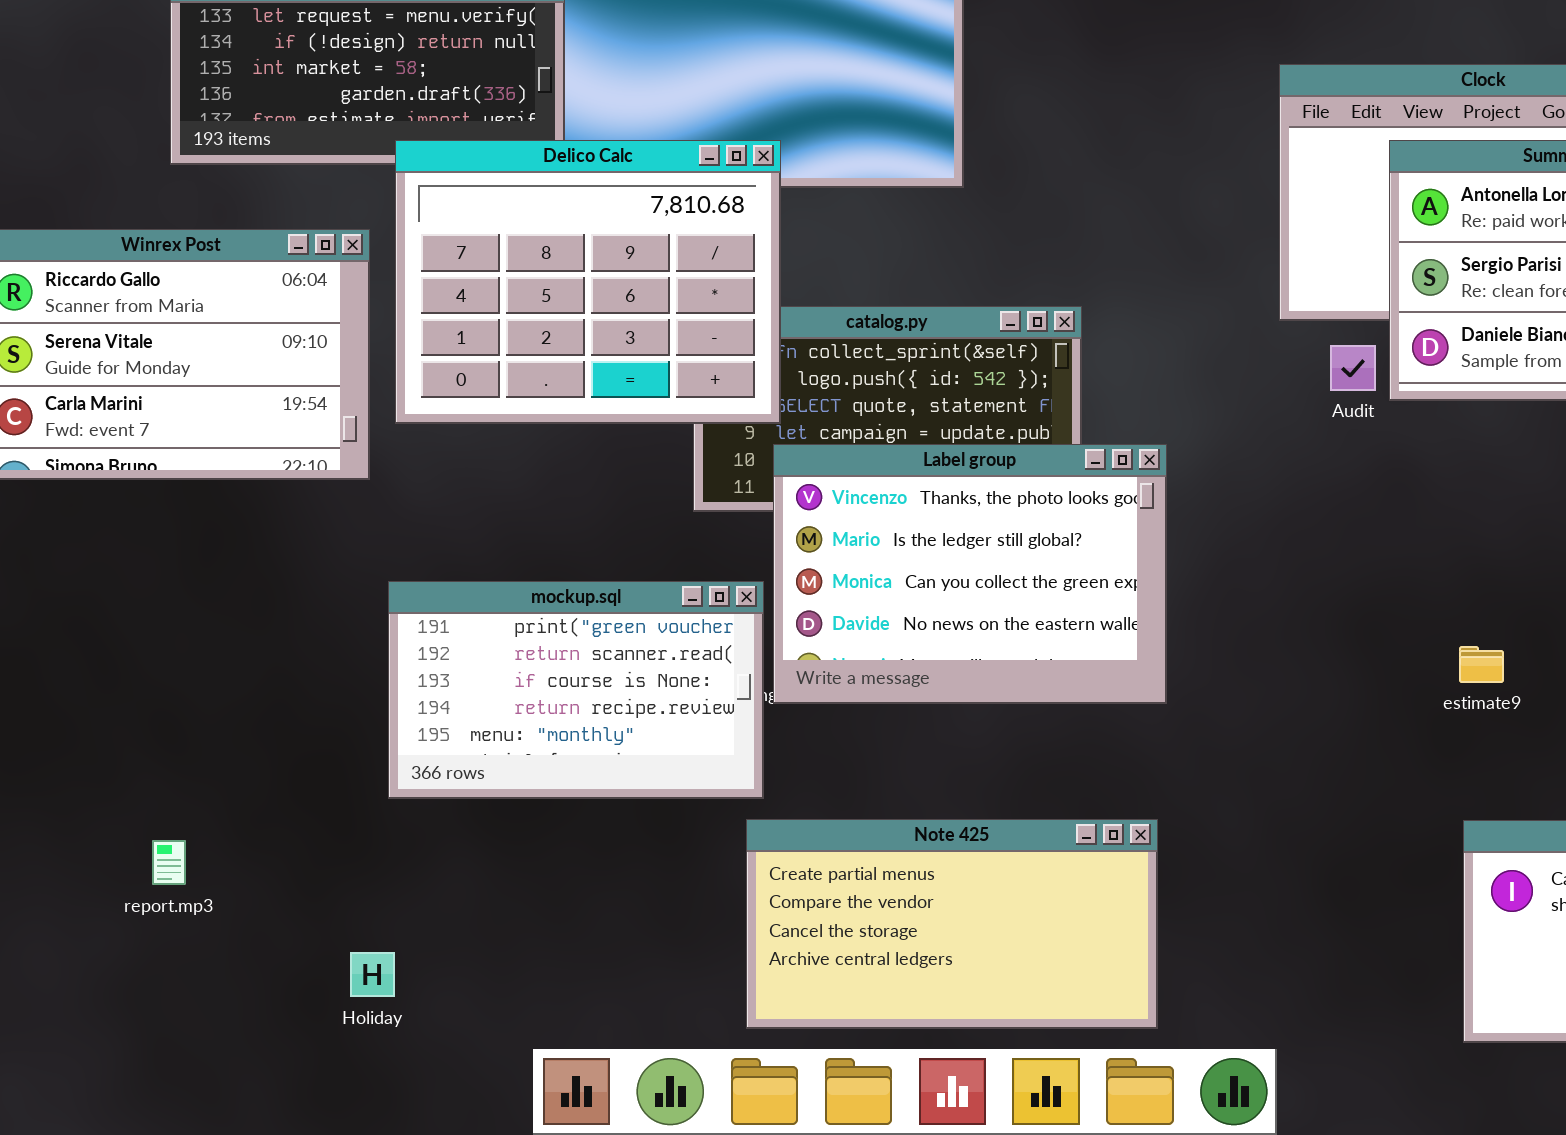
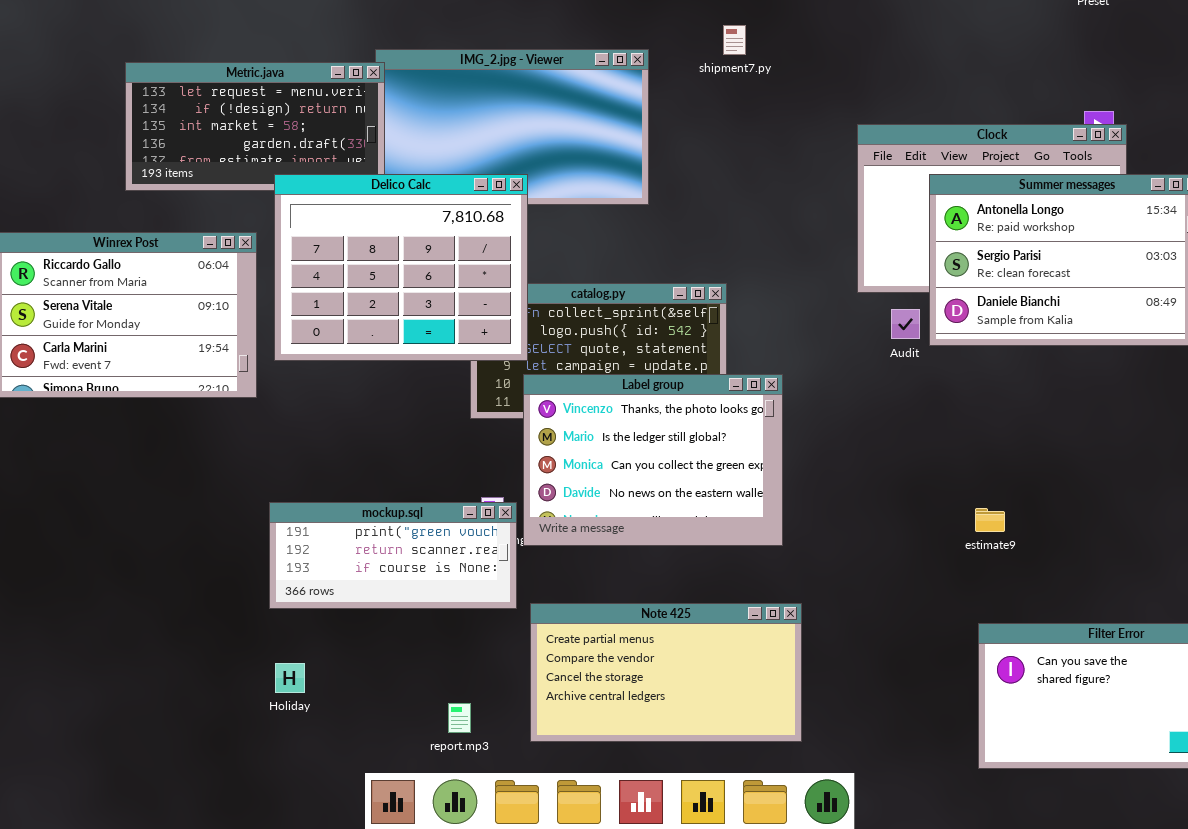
mockup.sql: [388,581,764,799] -> [269,502,517,609], resized
Note 425: [746,819,1158,1029] -> [530,603,802,742], moved
report.mp3: [152,840,186,885] -> [448,703,471,733], moved
Holiday: [350,952,395,997] -> [275,663,305,693], moved

